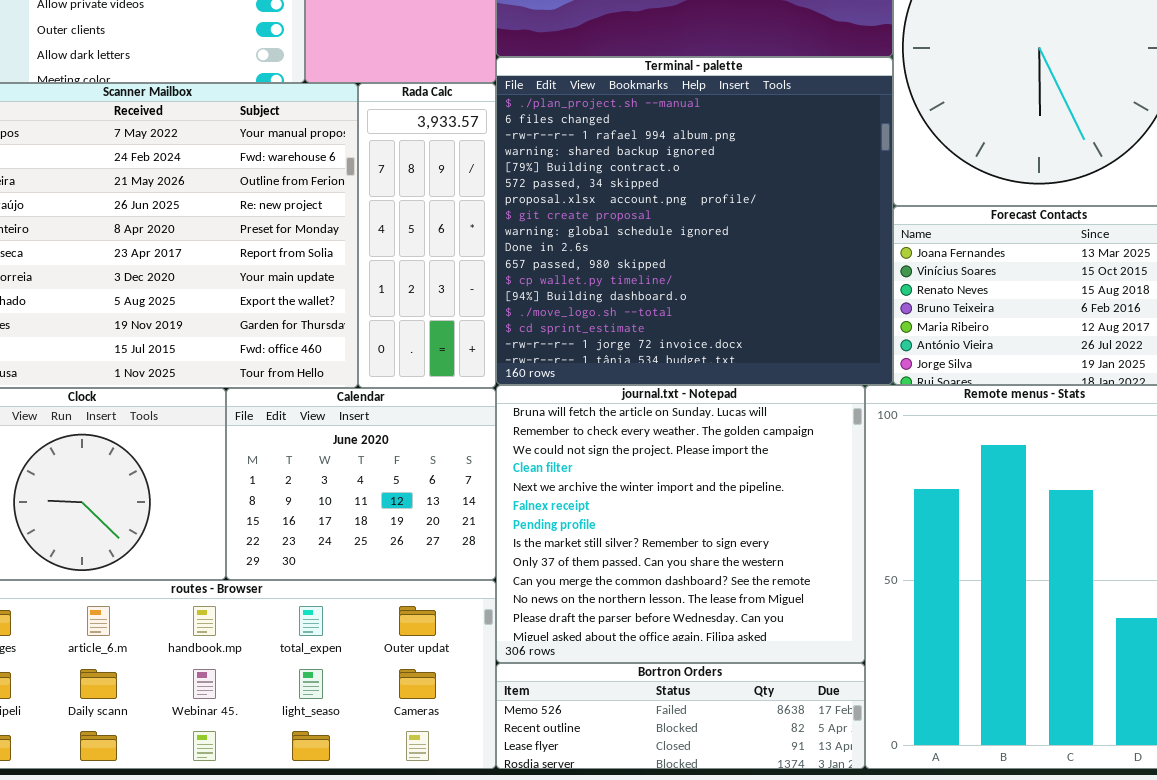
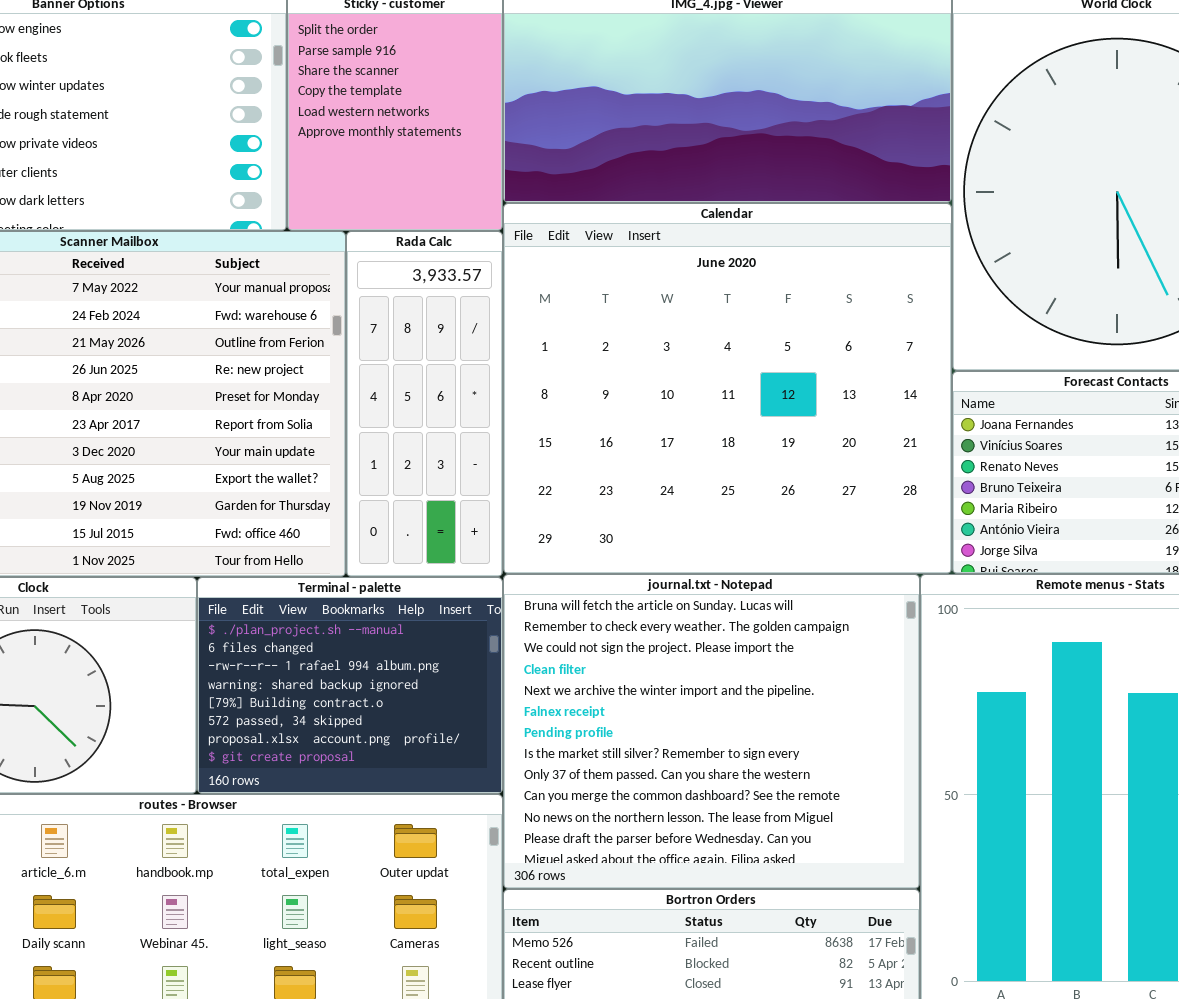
Terminal - palette: [496,57,893,385] -> [197,577,503,794], moved, resized
Calendar: [226,388,496,580] -> [503,203,952,574], moved, resized

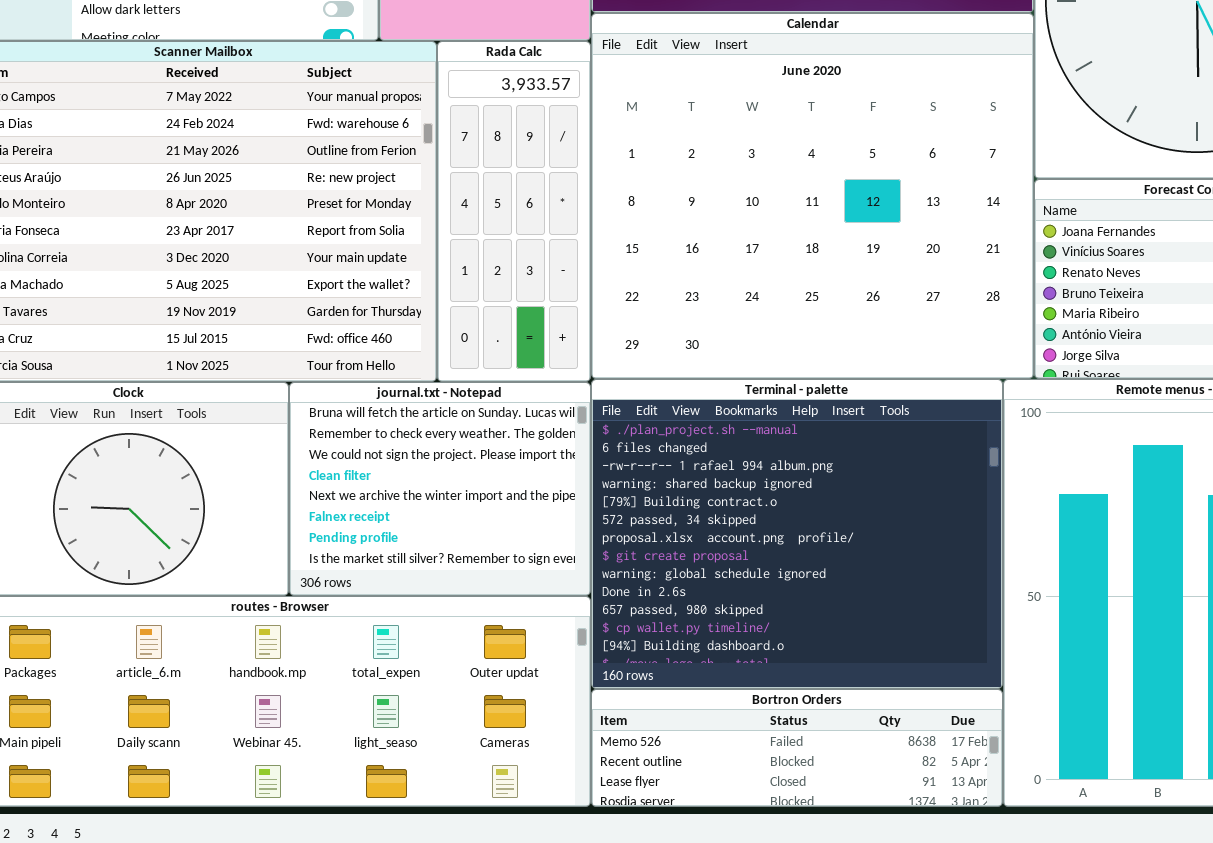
journal.txt - Notepad: [503,574,920,889] -> [289,382,591,596], moved, resized
Terminal - palette: [197,577,503,794] -> [591,379,1003,689], moved, resized

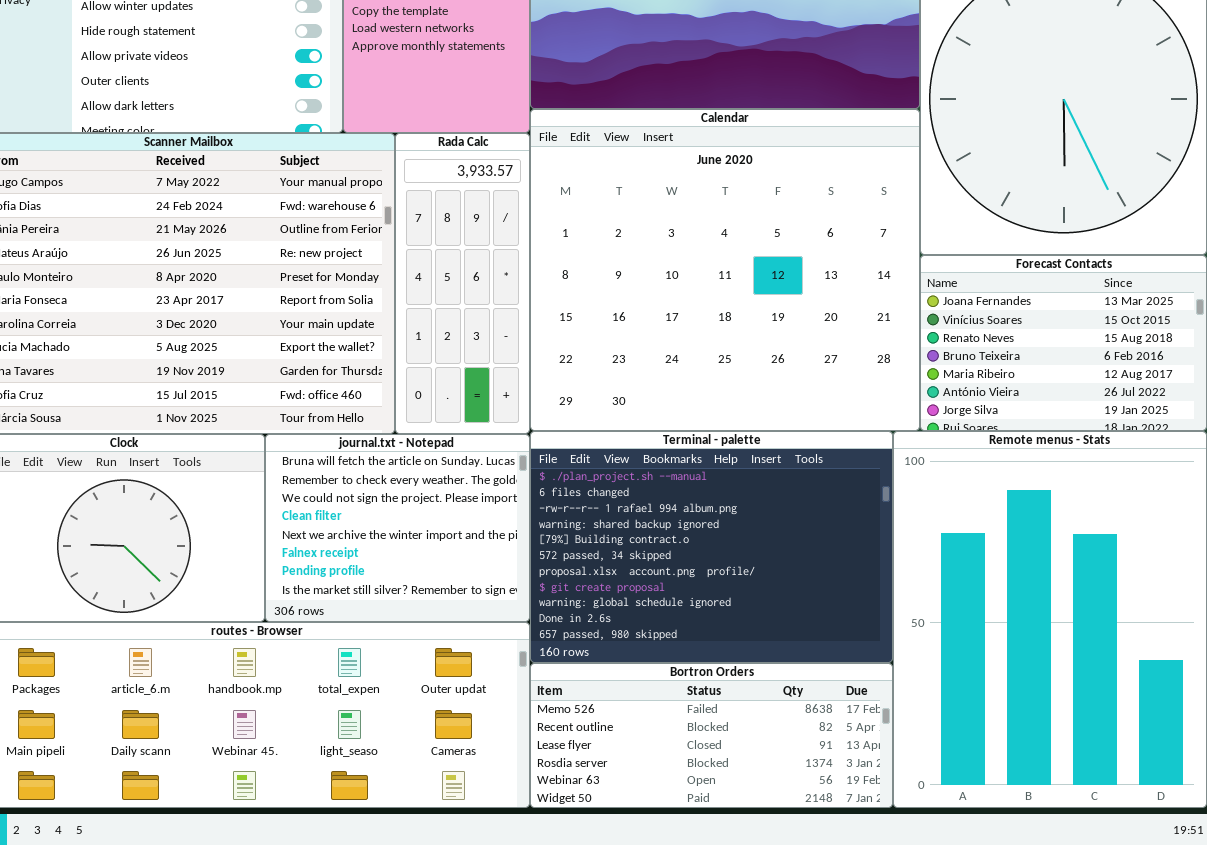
Terminal - palette: [591,379,1003,689] -> [530,431,893,663], resized
Bortron Orders: [591,689,1003,807] -> [530,663,893,808], resized

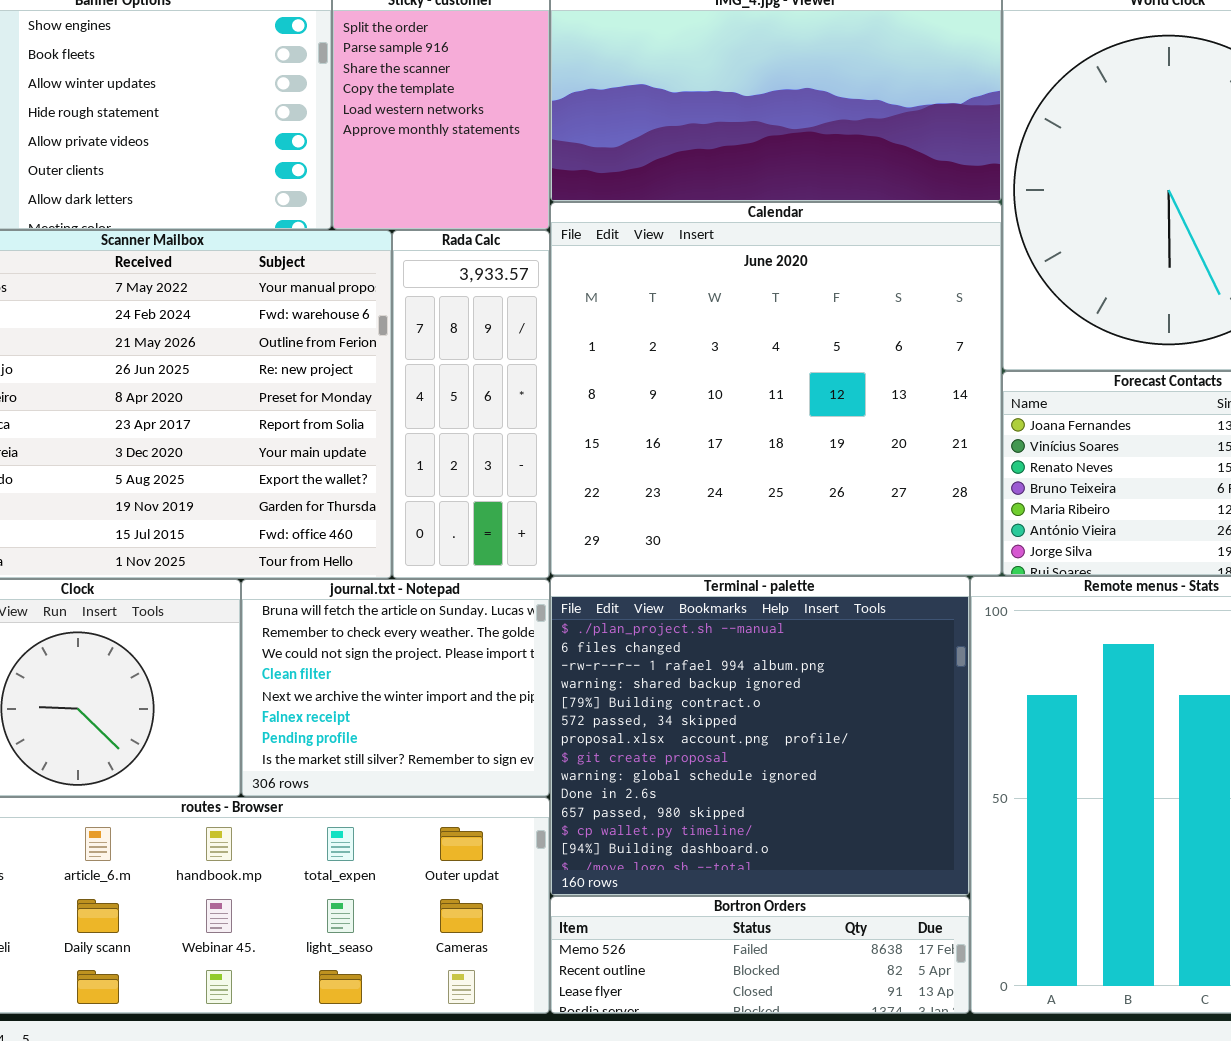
Terminal - palette: [530,431,893,663] -> [550,576,970,896], resized
Bortron Orders: [530,663,893,808] -> [550,896,970,1014], resized

